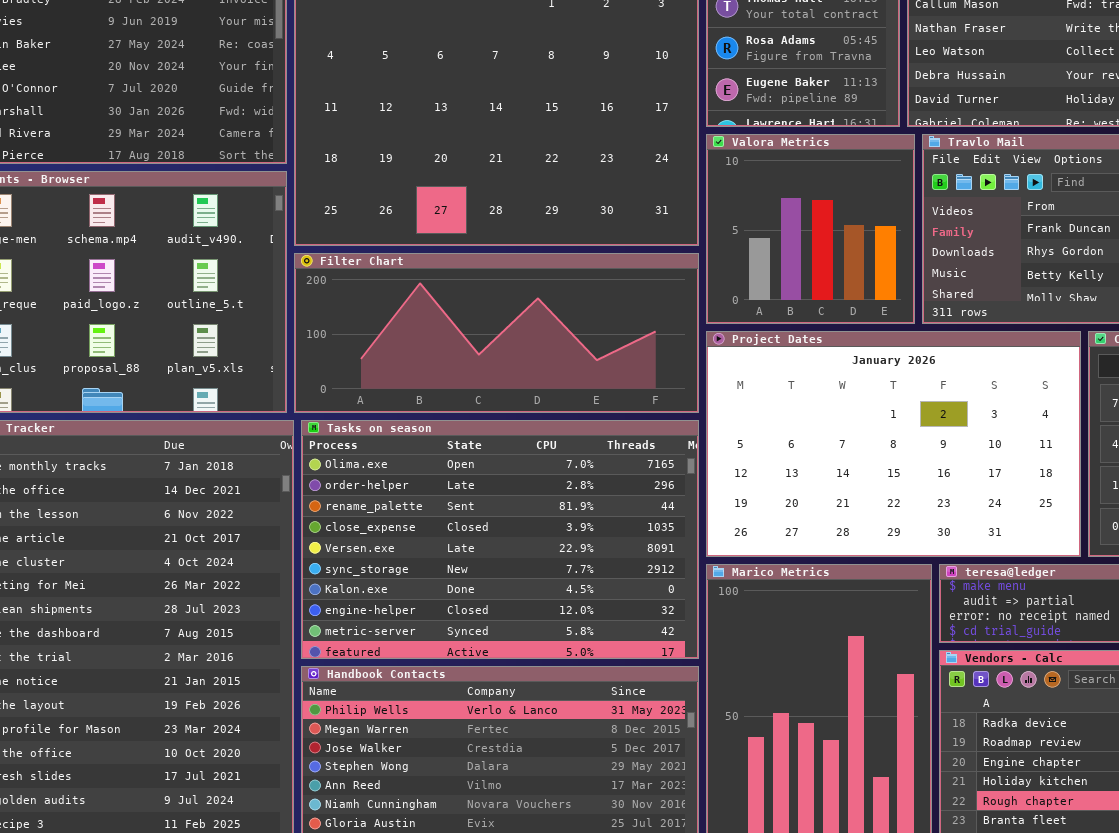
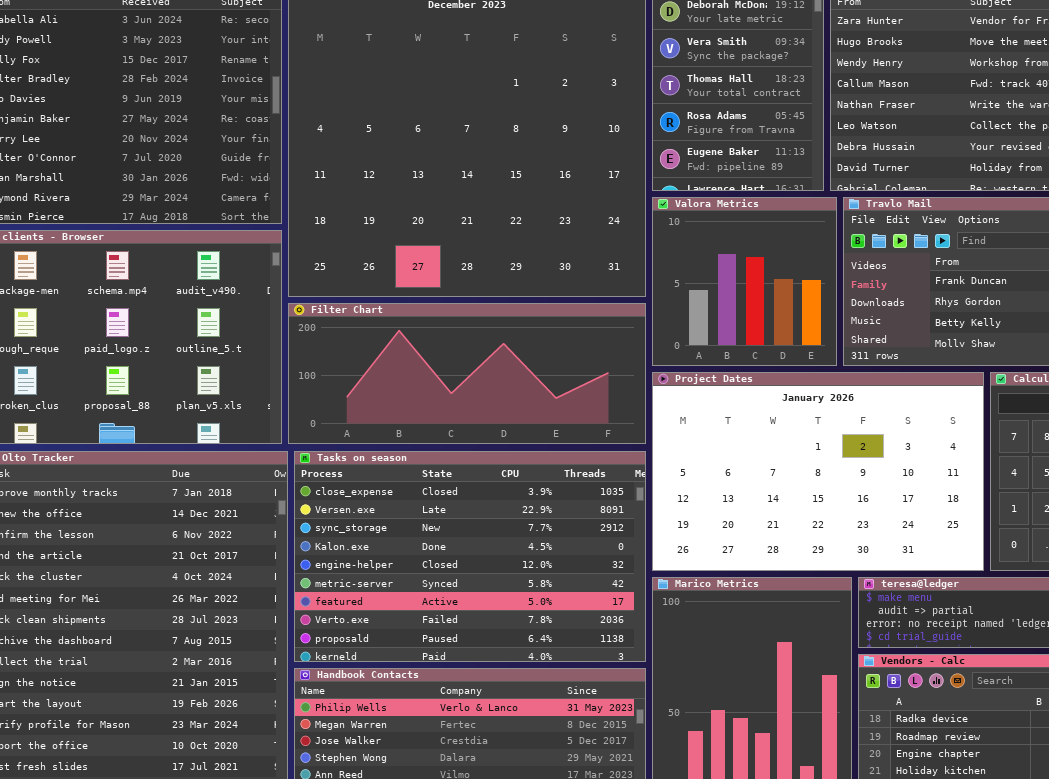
Tasks on season: [301,420,699,659] -> [294,451,646,662], scrolled down 3 rows

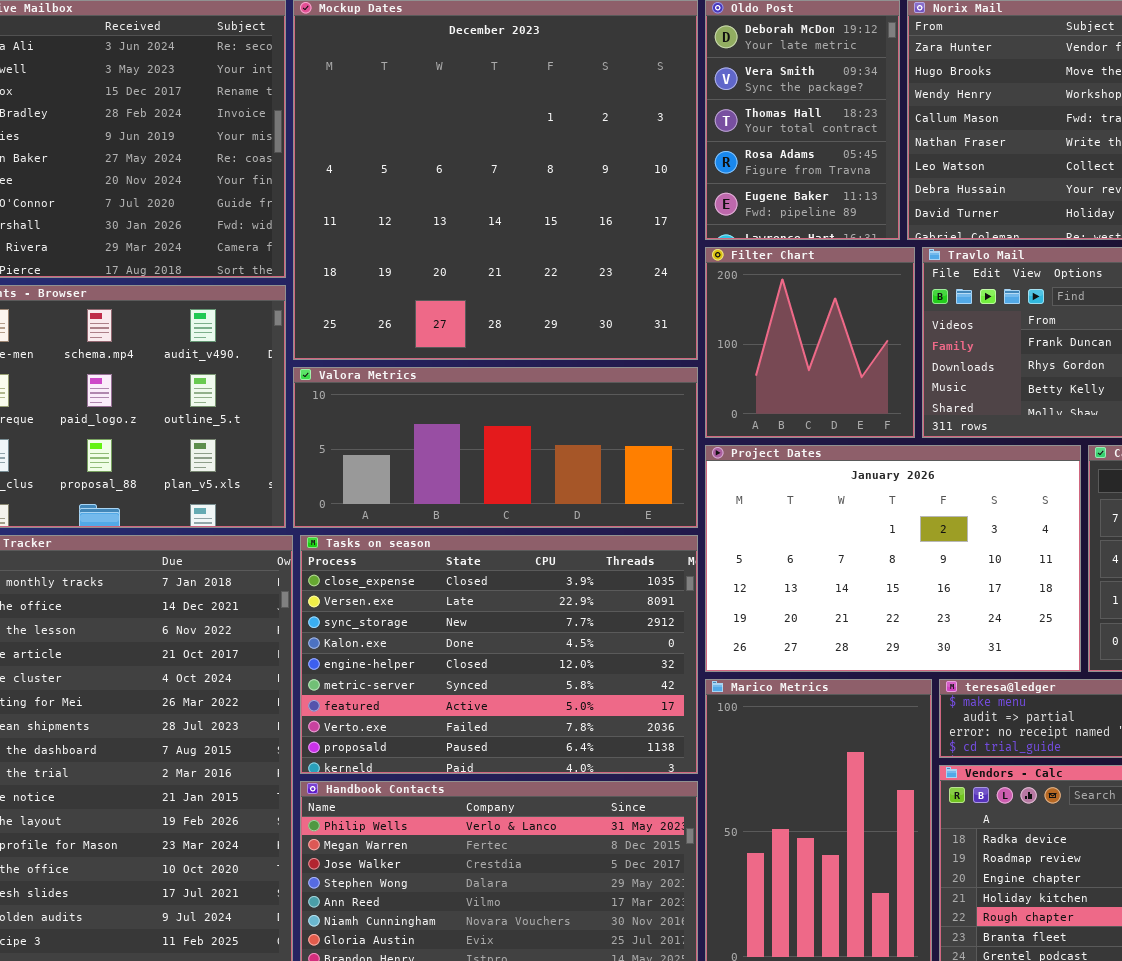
Valora Metrics: [652,197,837,366] -> [293,367,698,528], moved, resized
Filter Chart: [288,303,646,444] -> [705,247,915,438], moved, resized

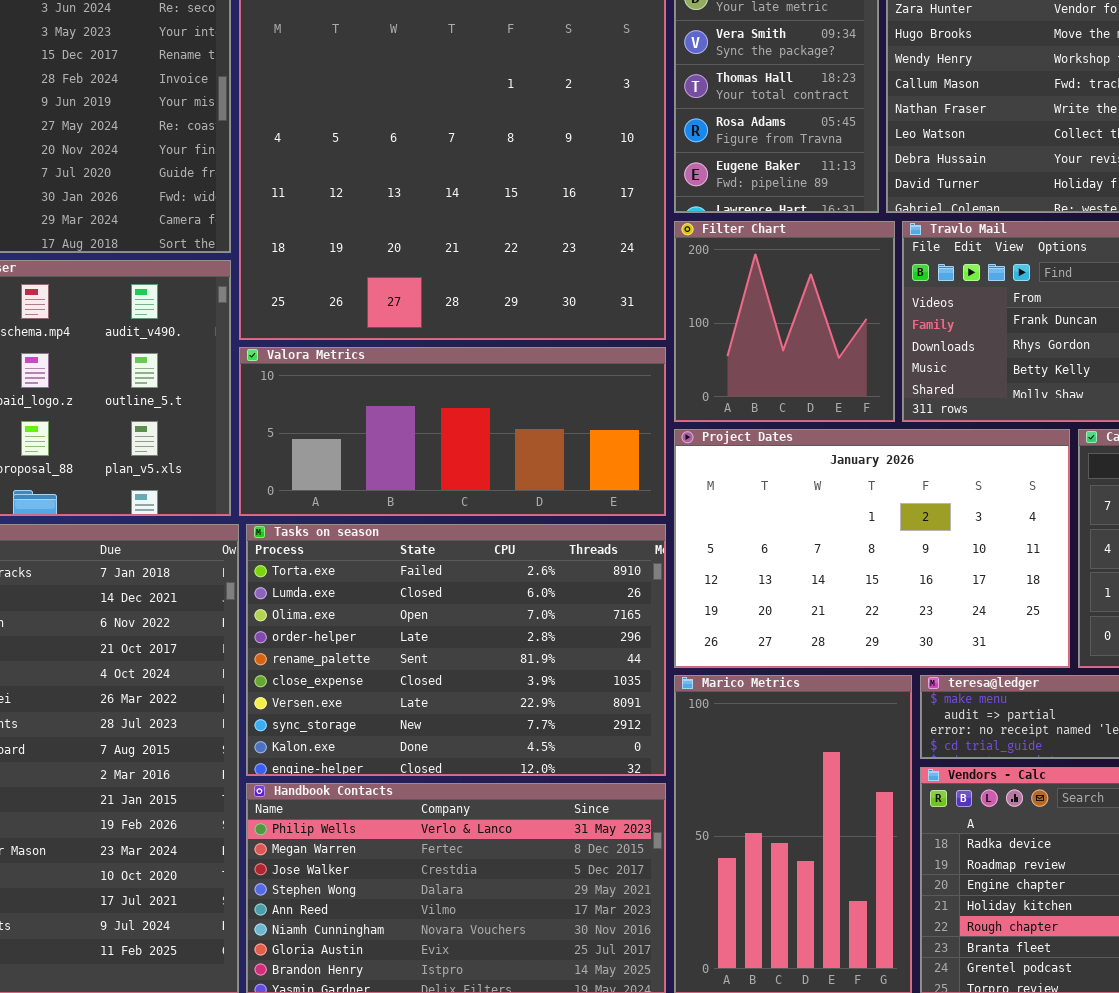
Tasks on season: [300,535,698,774] -> [246,524,666,776], scrolled up 5 rows

